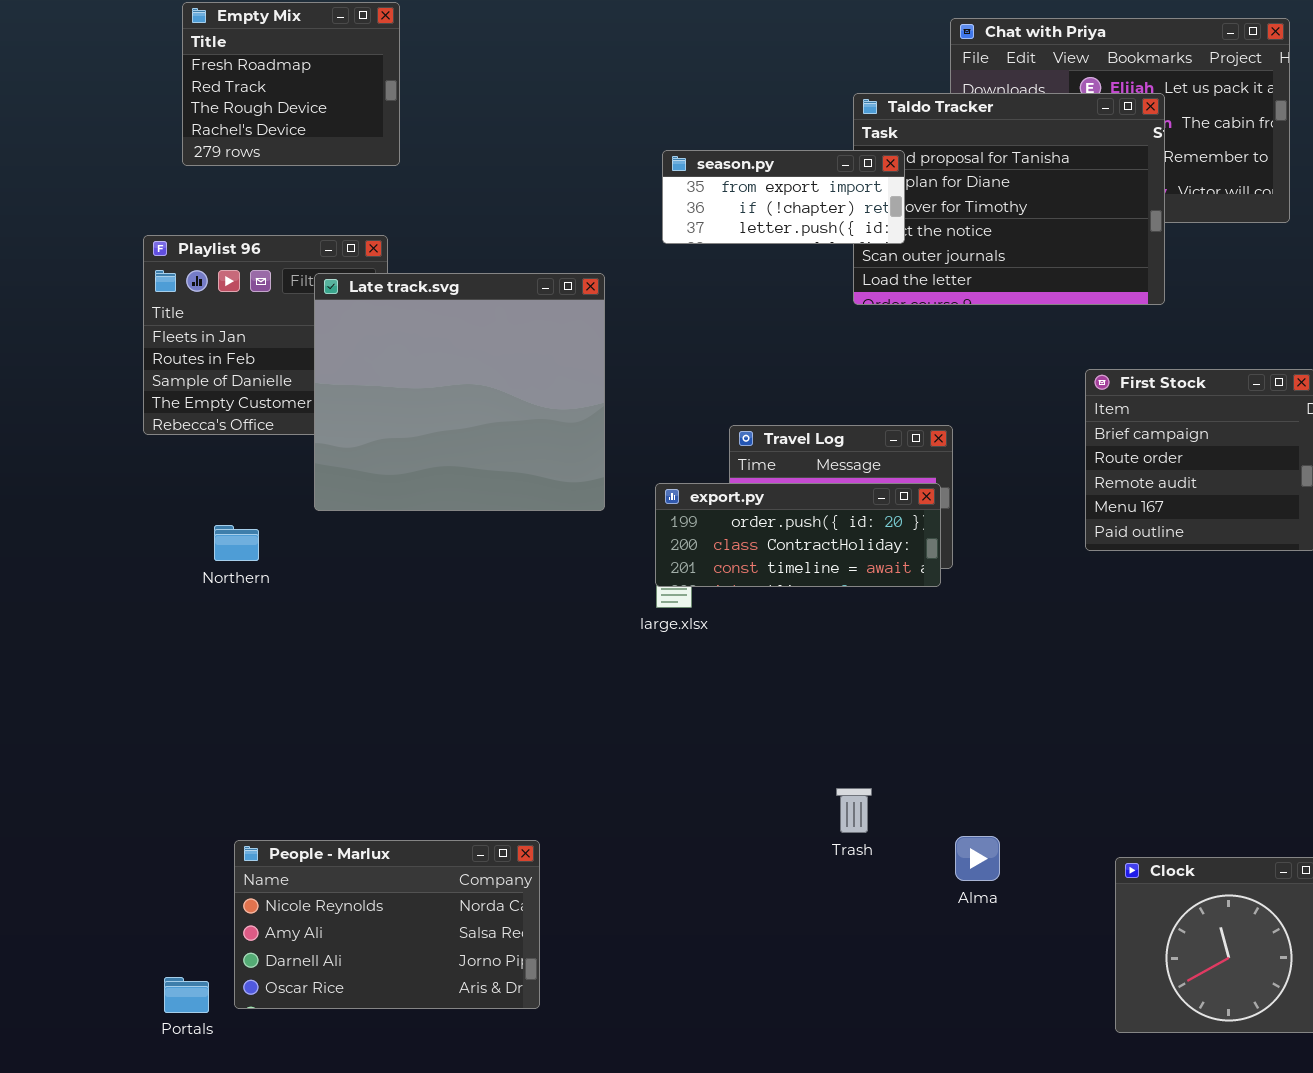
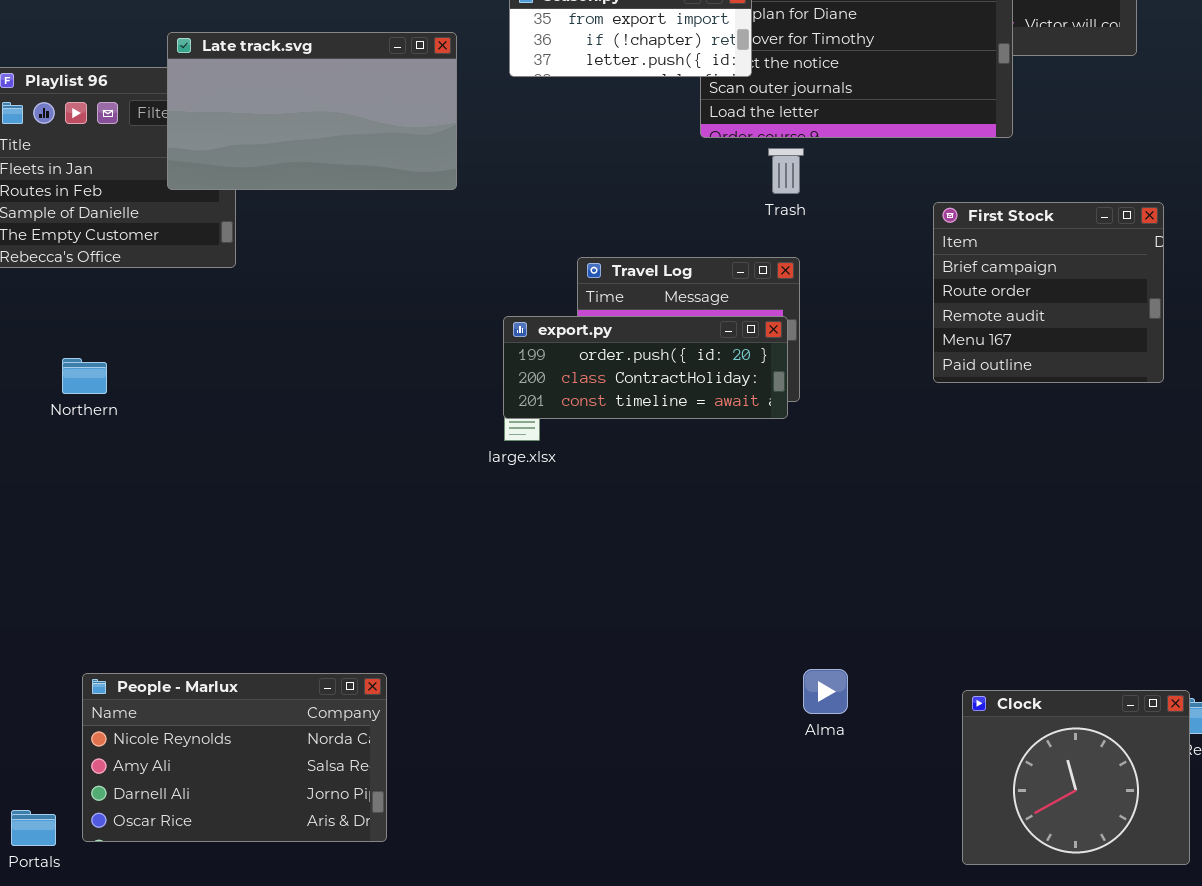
Late track.svg: [314,273,605,511] -> [167,32,457,190], moved, resized
Trash: [836,788,872,833] -> [768,148,804,194], moved

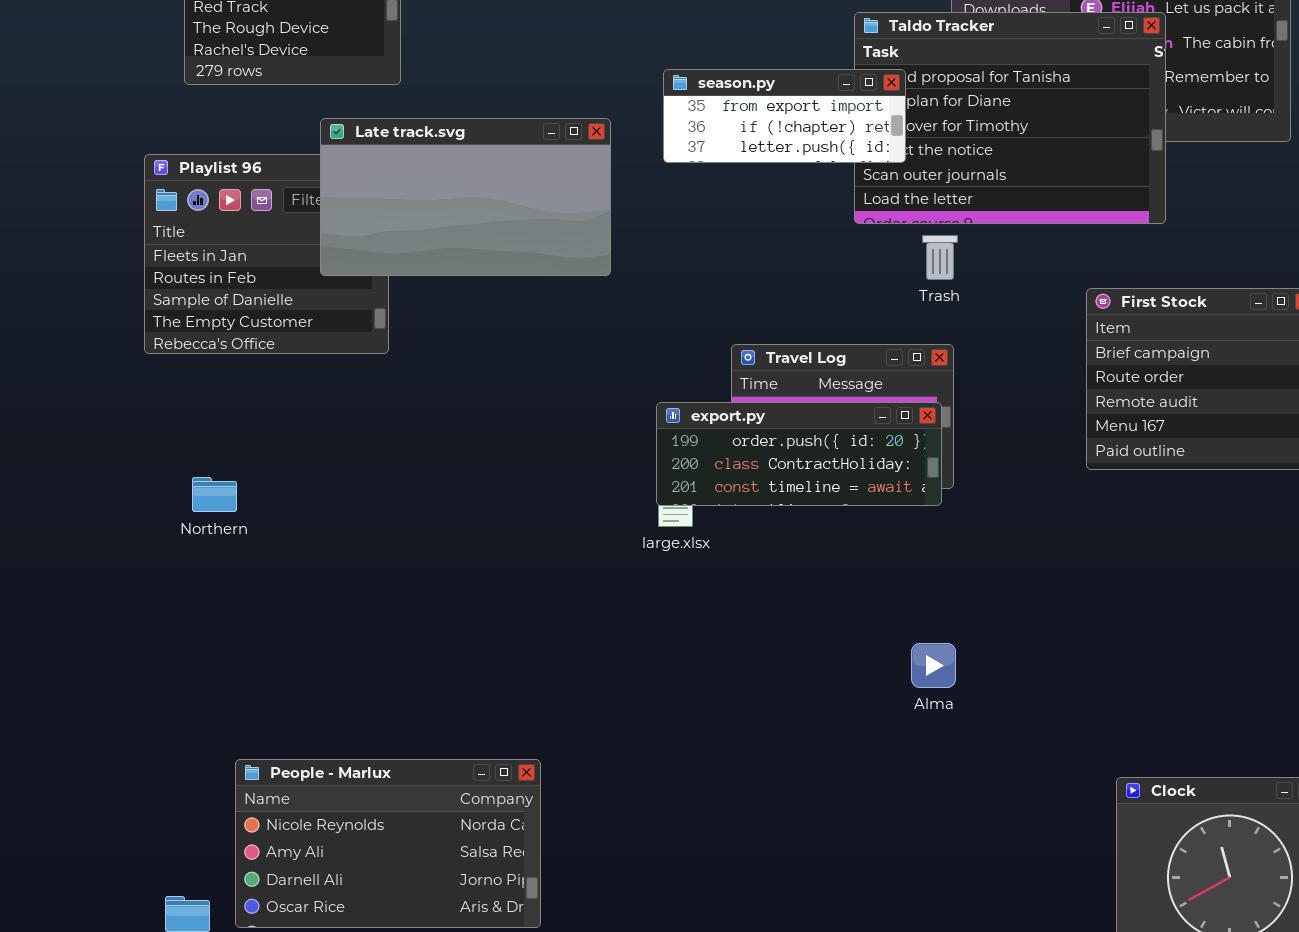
Northern: [62,358,107,394] -> [192,477,237,512], moved
Alma: [803,669,848,714] -> [911,643,956,688], moved

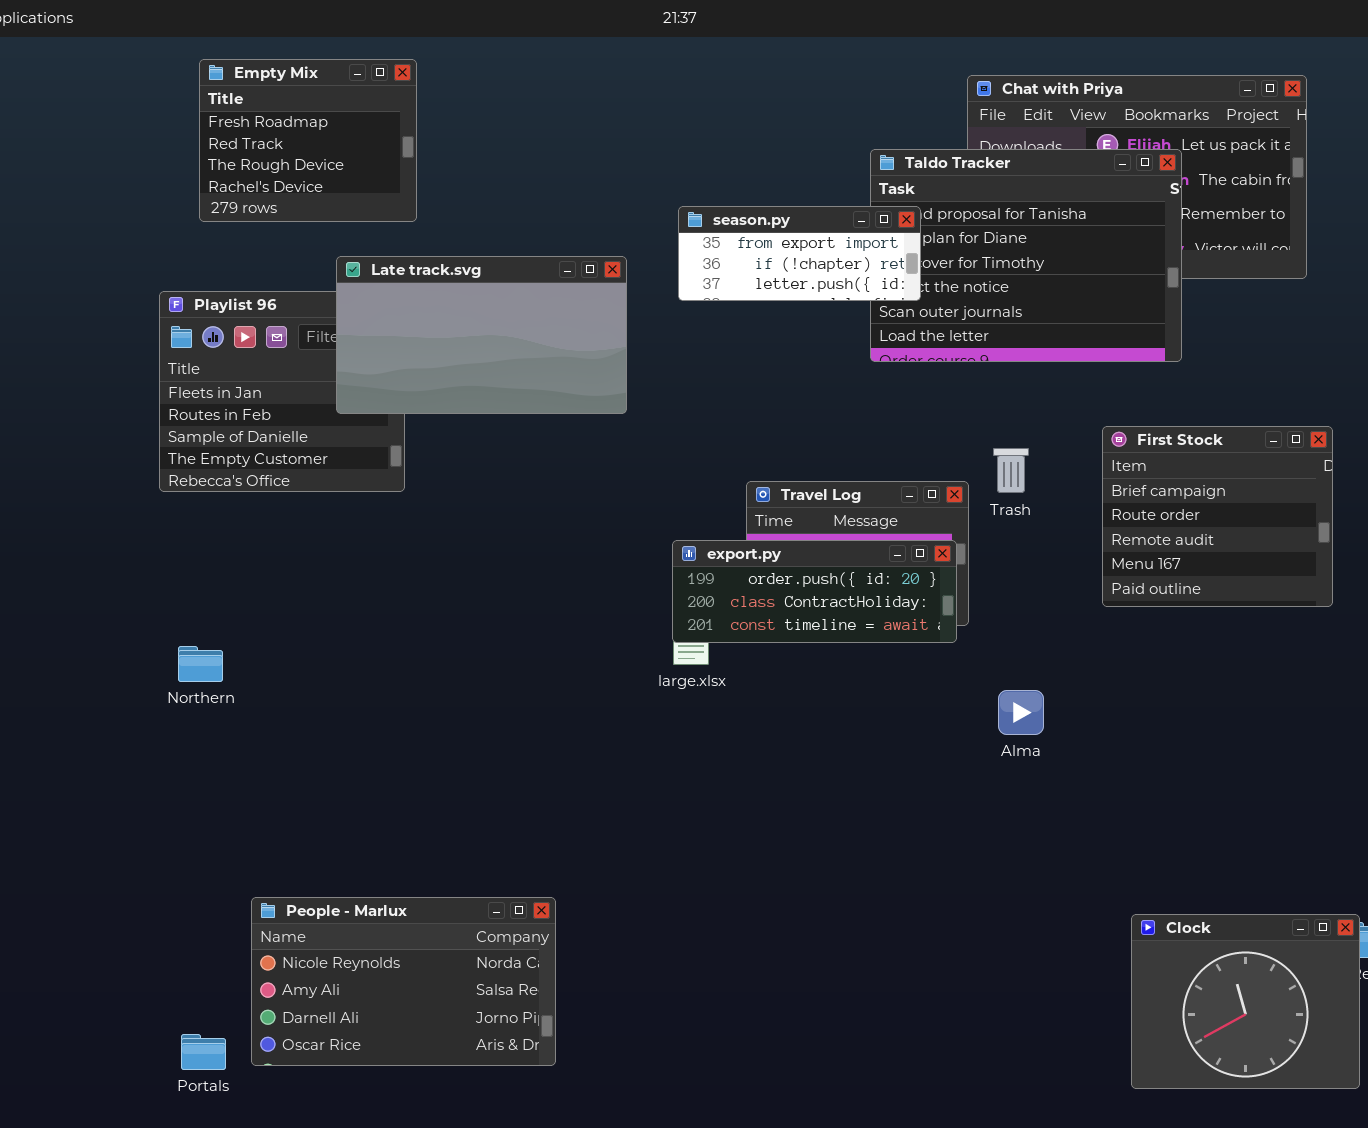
Trash: [922,235,958,280] -> [993,448,1029,493], moved
Northern: [192,477,237,512] -> [178,646,223,682], moved
Alma: [911,643,956,688] -> [998,690,1044,735], moved

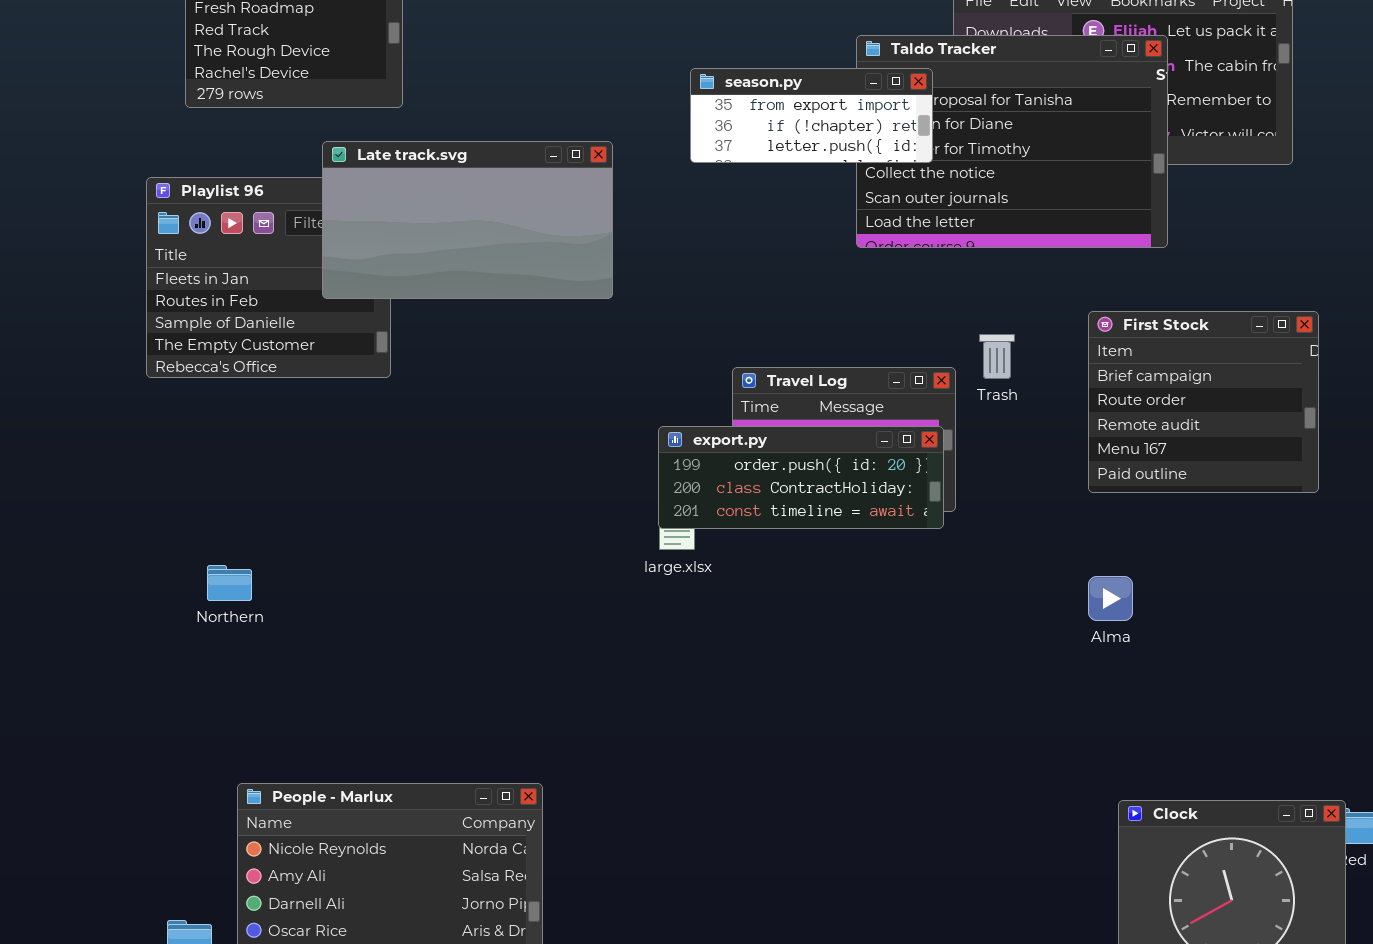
season.py: [678,206,921,301] -> [690,68,933,163], moved
Northern: [178,646,223,682] -> [207,565,252,601], moved
Alma: [998,690,1044,735] -> [1088,576,1133,621], moved

